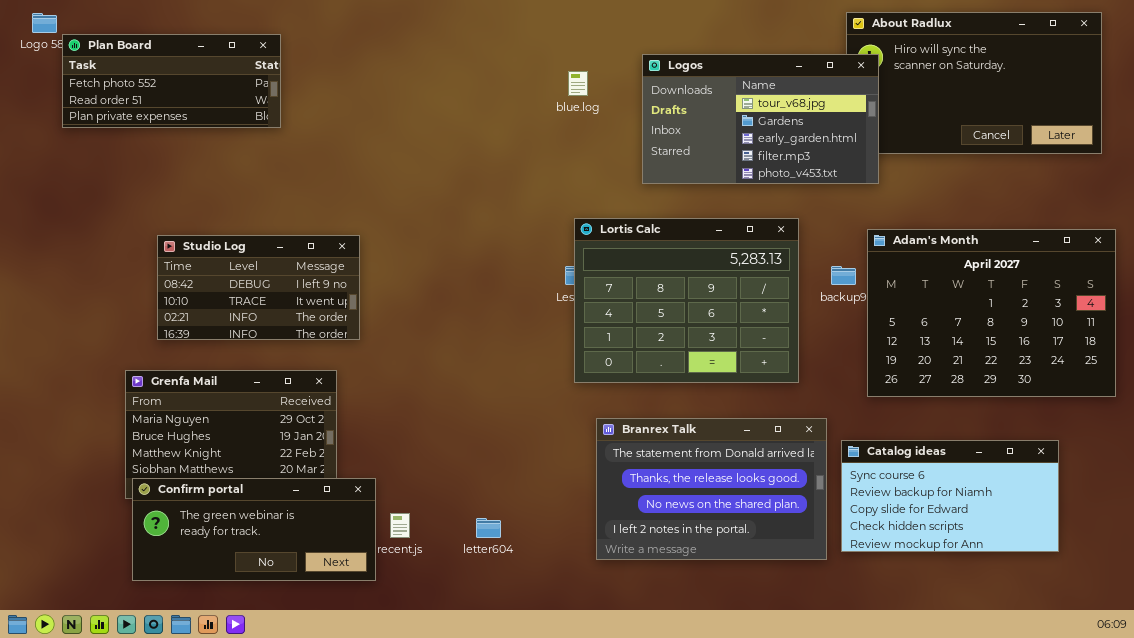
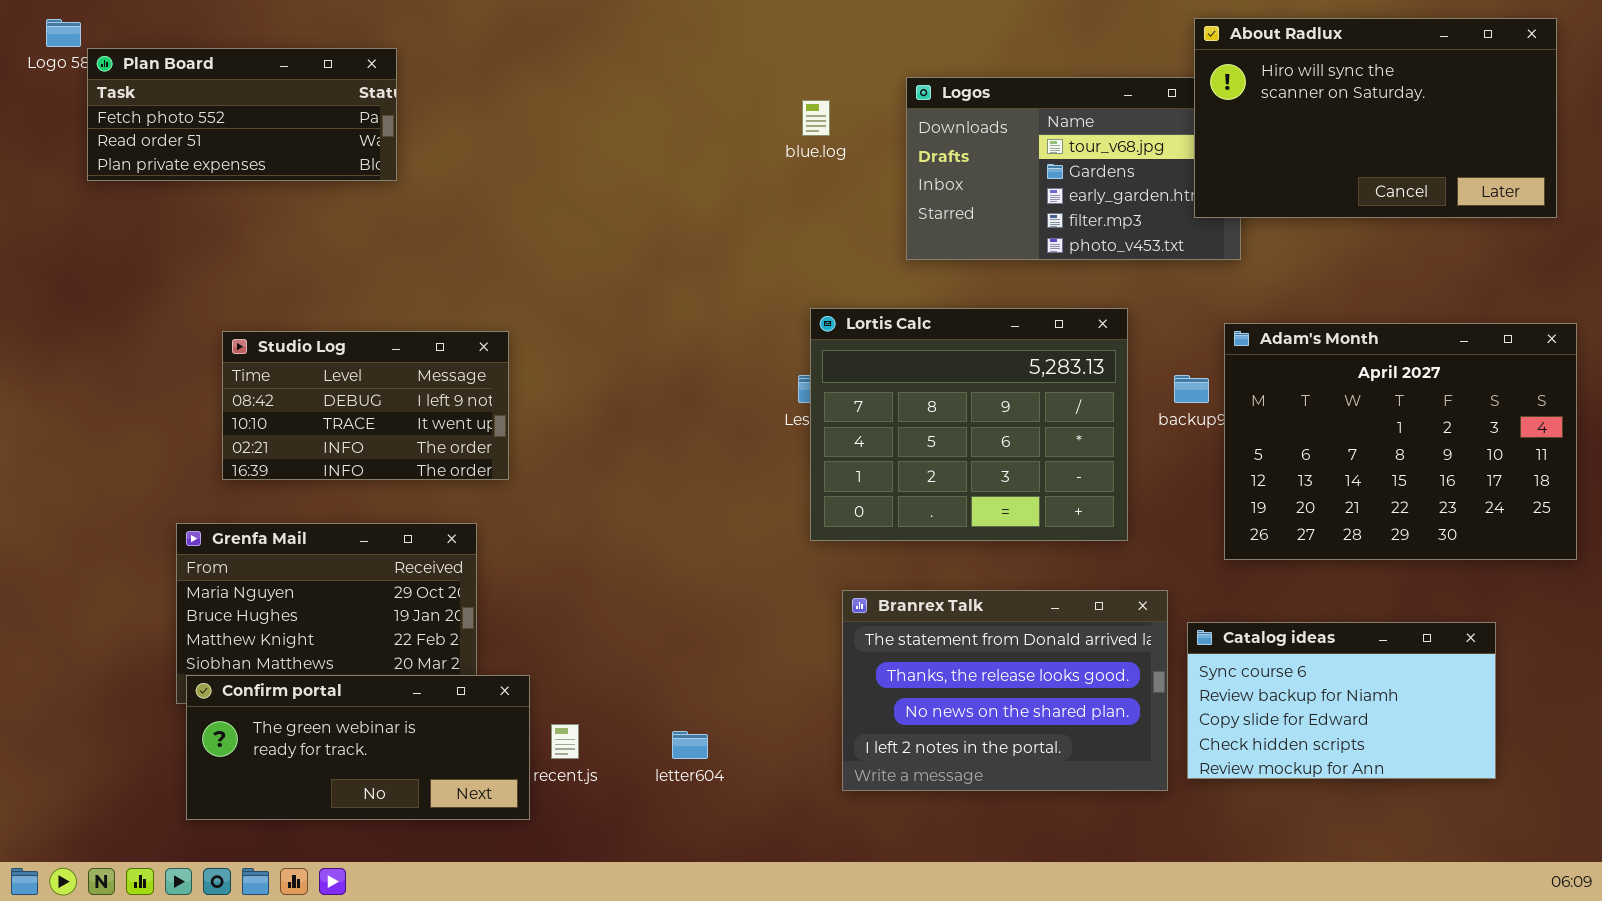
About Radlux: [846,12,1102,154] -> [1194,18,1557,218], raised

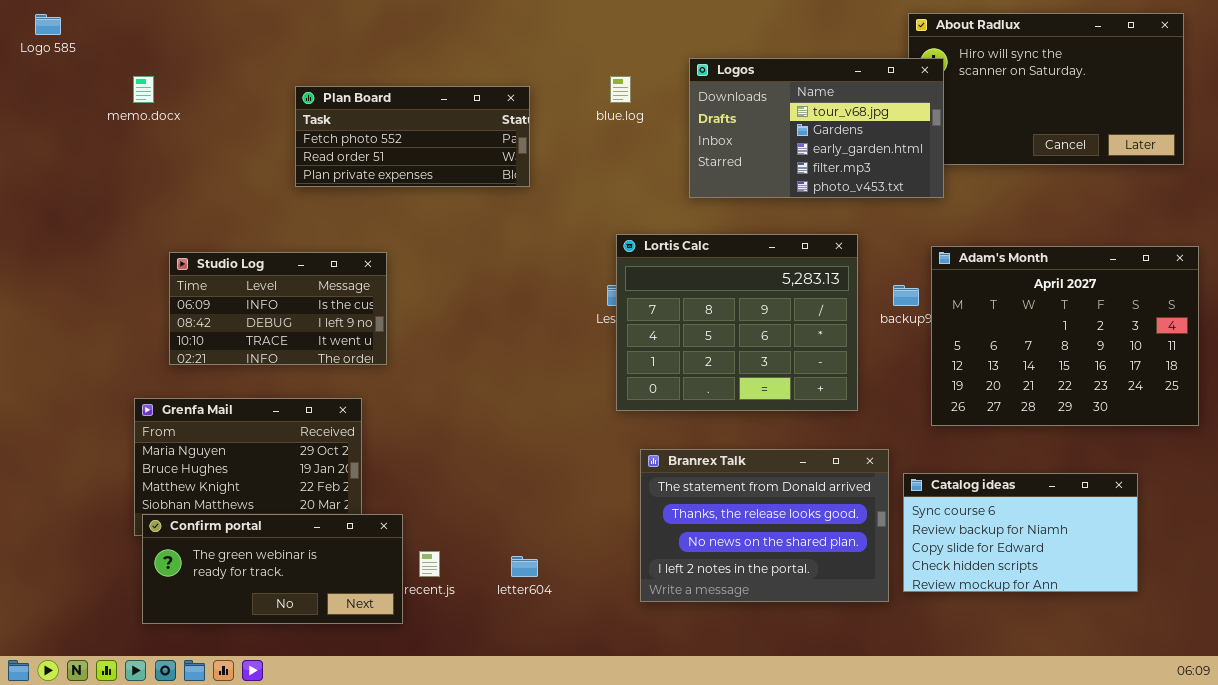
Plan Board: [87,48,397,181] -> [295,86,530,187], moved
Logos: [906,77,1241,260] -> [689,58,944,198], raised
Studio Log: [222,331,509,480] -> [169,252,387,365], scrolled up 1 row

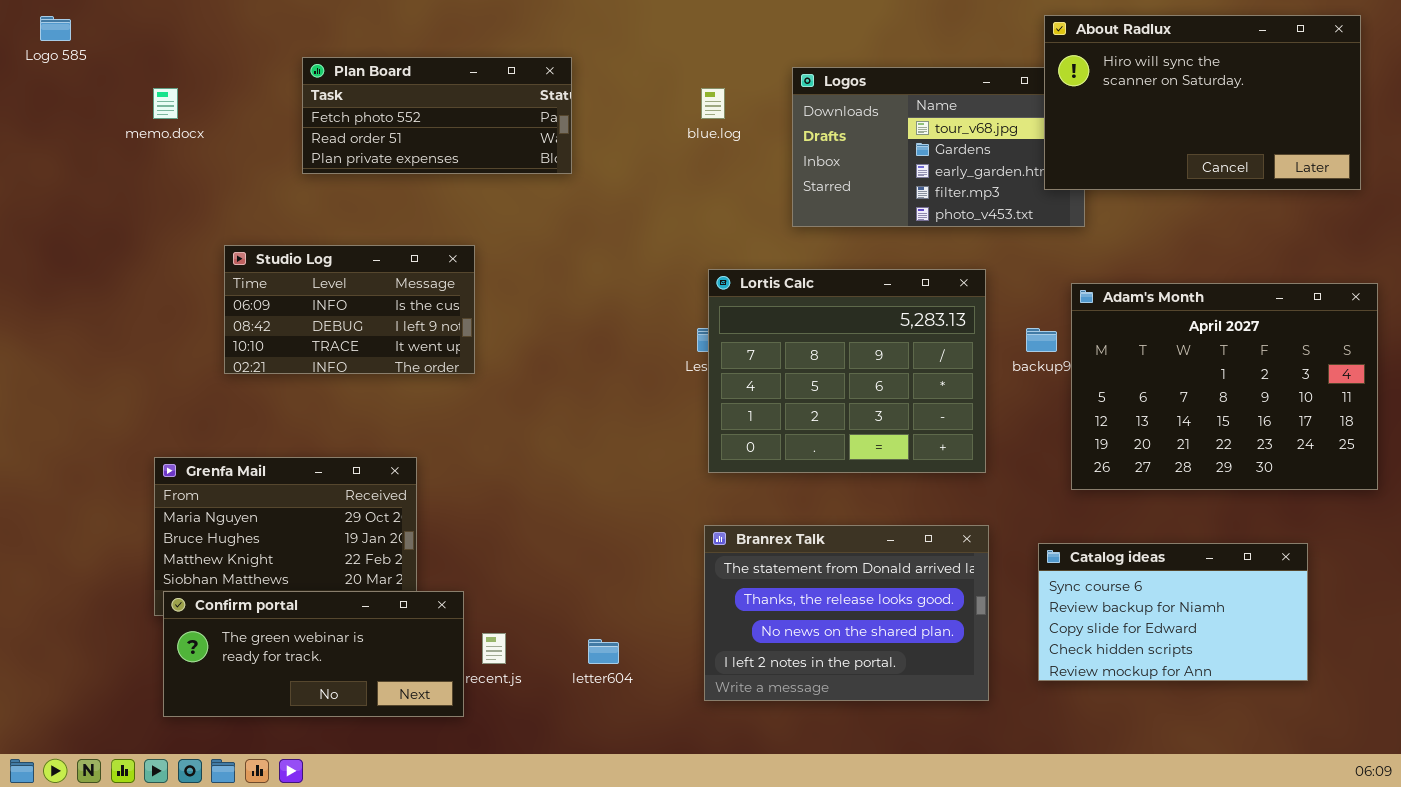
About Radlux: [908,13,1184,165] -> [1044,15,1361,190], raised
Plan Board: [295,86,530,187] -> [302,57,572,174], moved
Studio Log: [169,252,387,365] -> [224,245,475,374], moved
Branrex Talk: [640,449,889,602] -> [704,525,989,701], moved

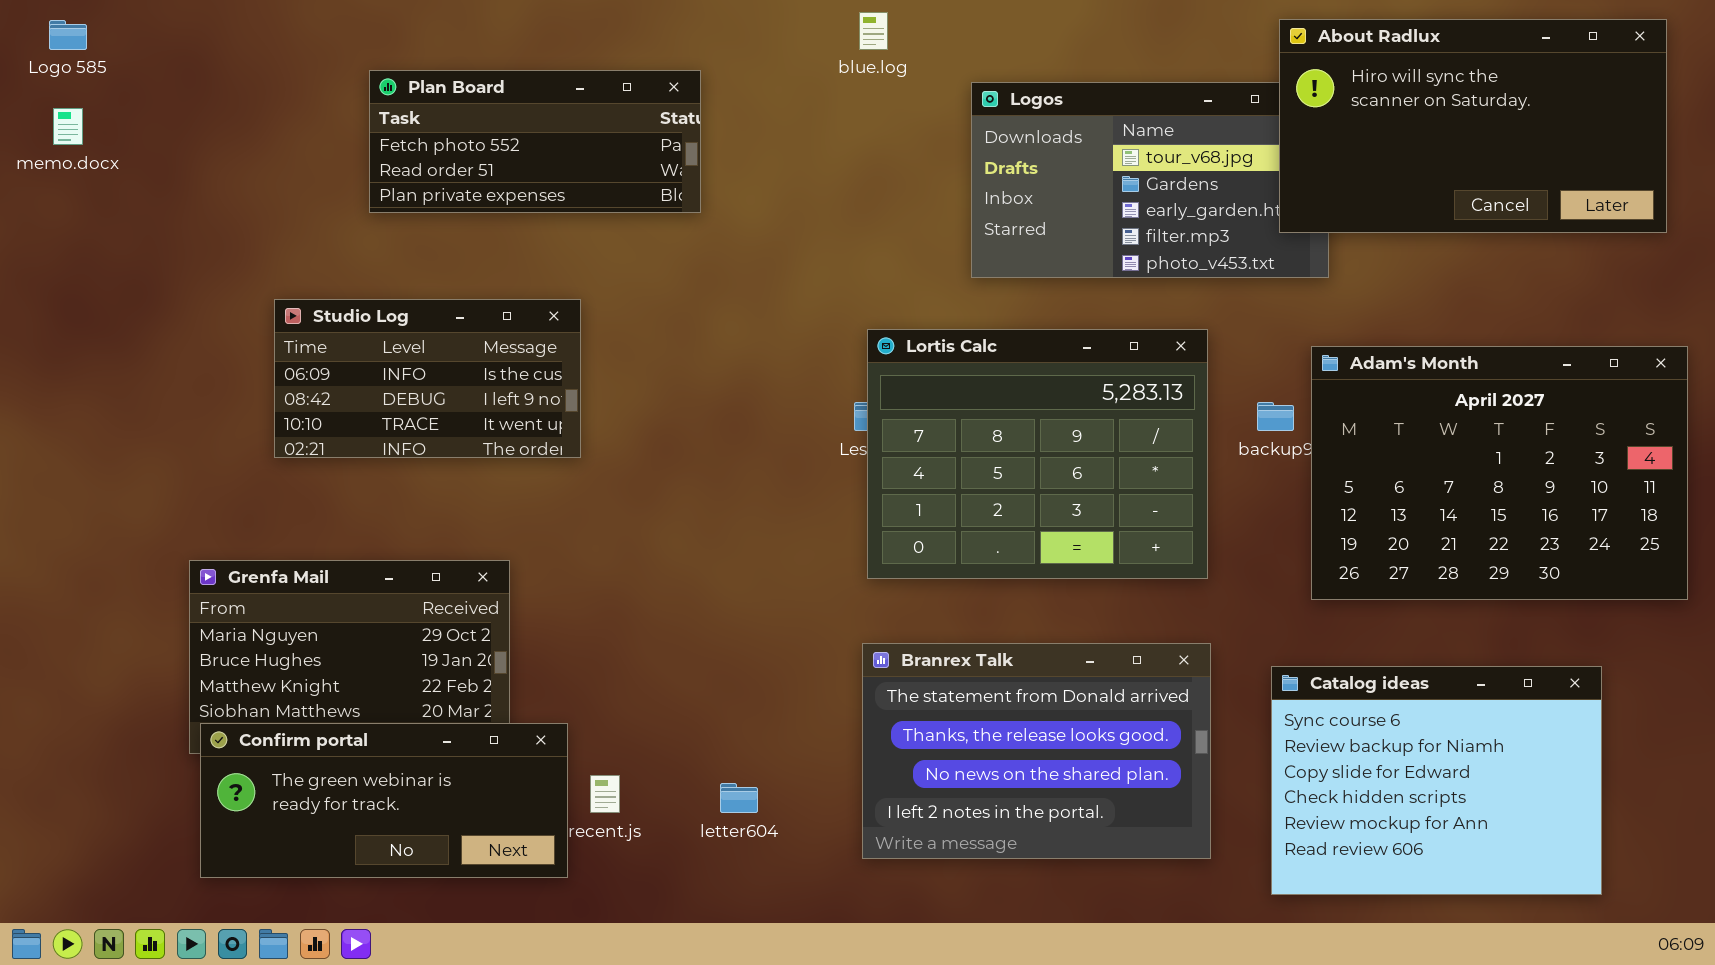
memo.docx: [153,88,178,119] -> [53,108,83,145], moved
blue.log: [701,88,725,119] -> [859,12,888,50], moved
Catalog ideas: [1038,543,1308,681] -> [1271,666,1602,895], resized

